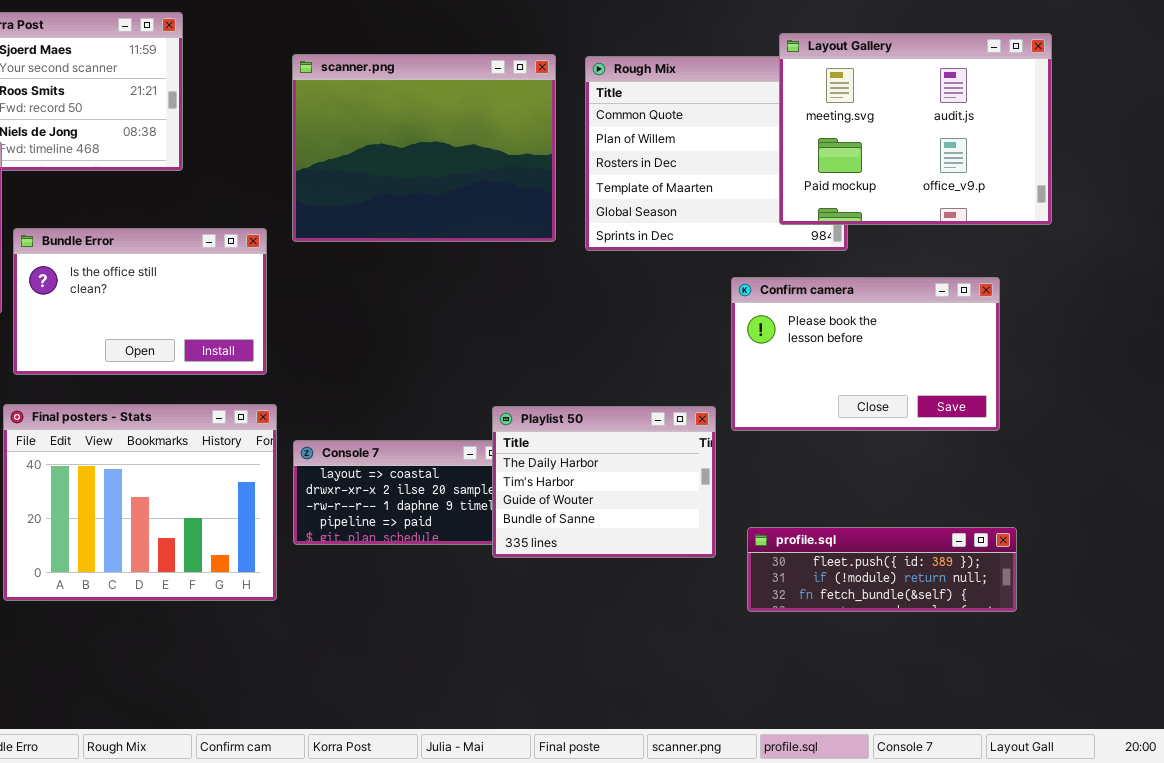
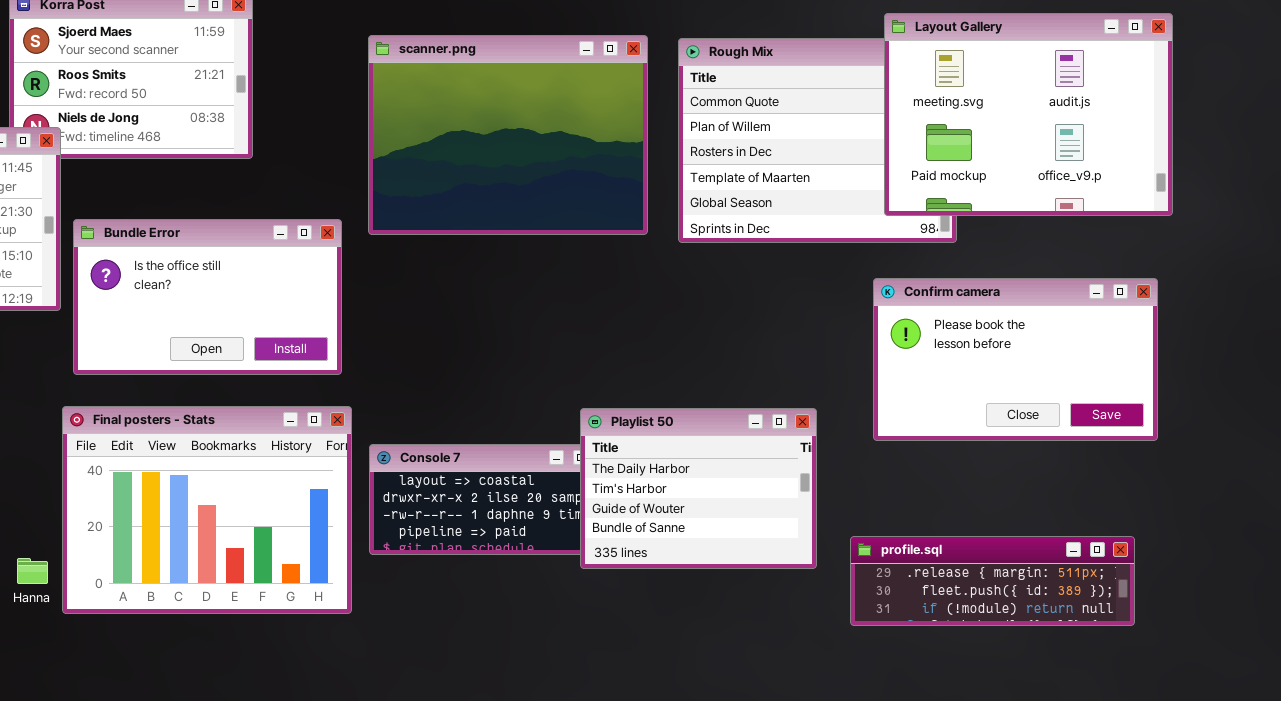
Confirm camera: [731,277,1000,431] -> [873,278,1158,441], moved
profile.sql: [747,527,1017,612] -> [850,536,1135,626], scrolled up 1 row

